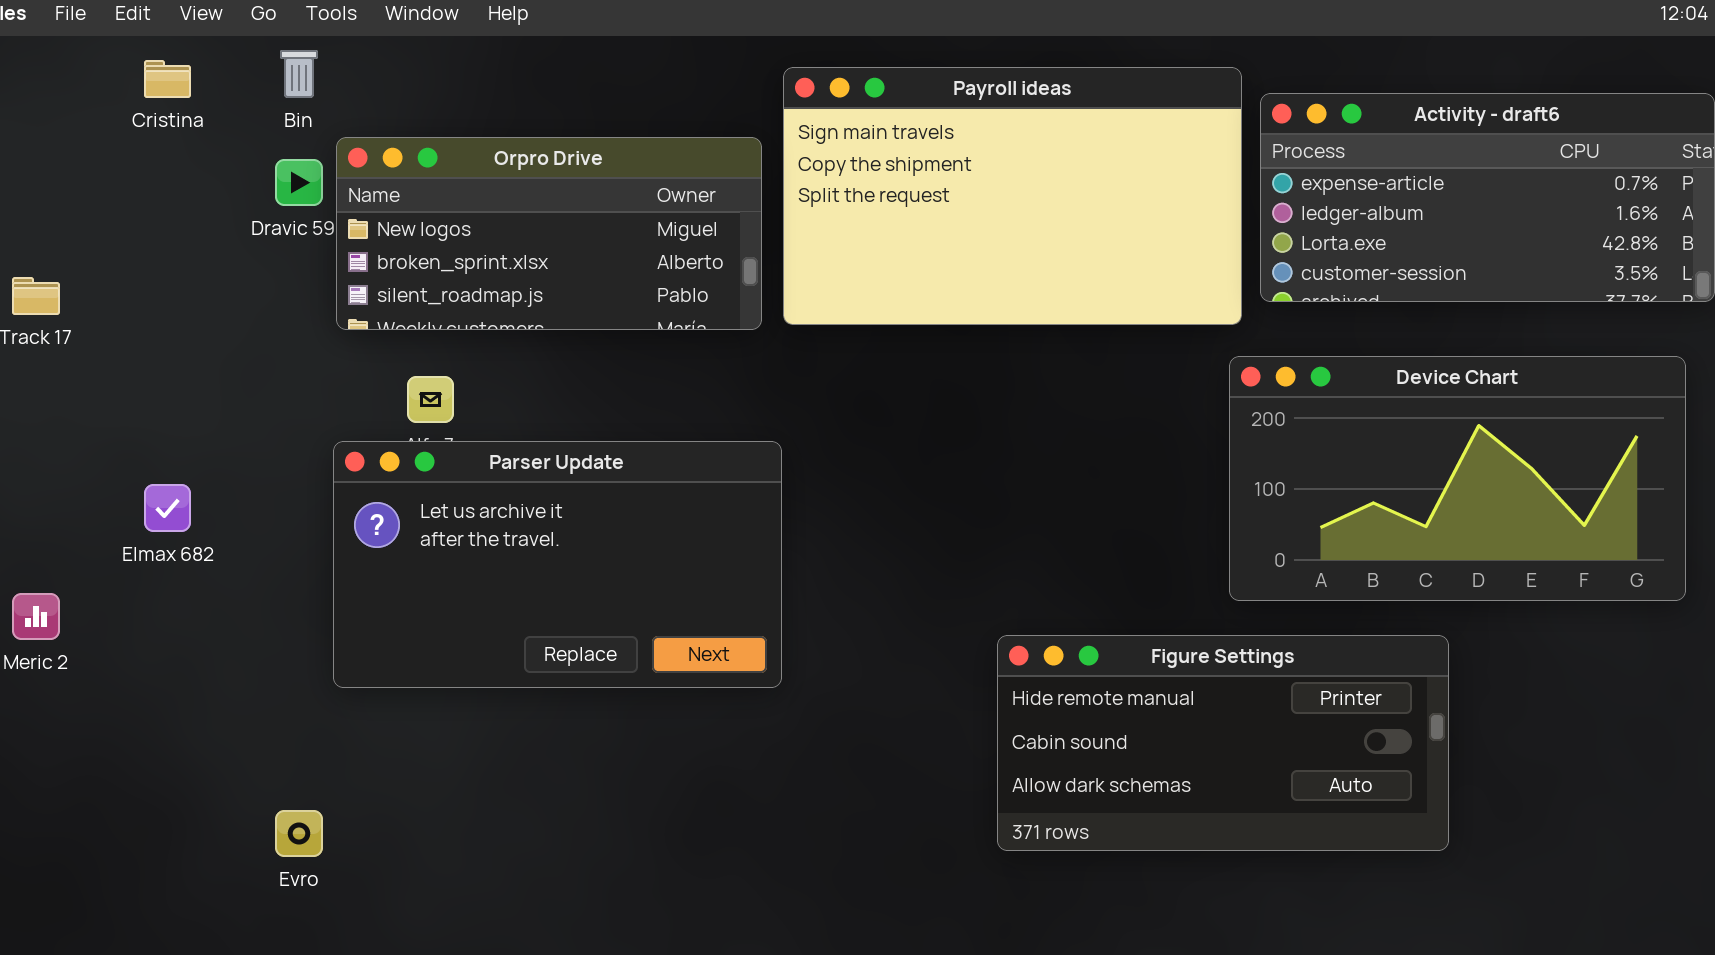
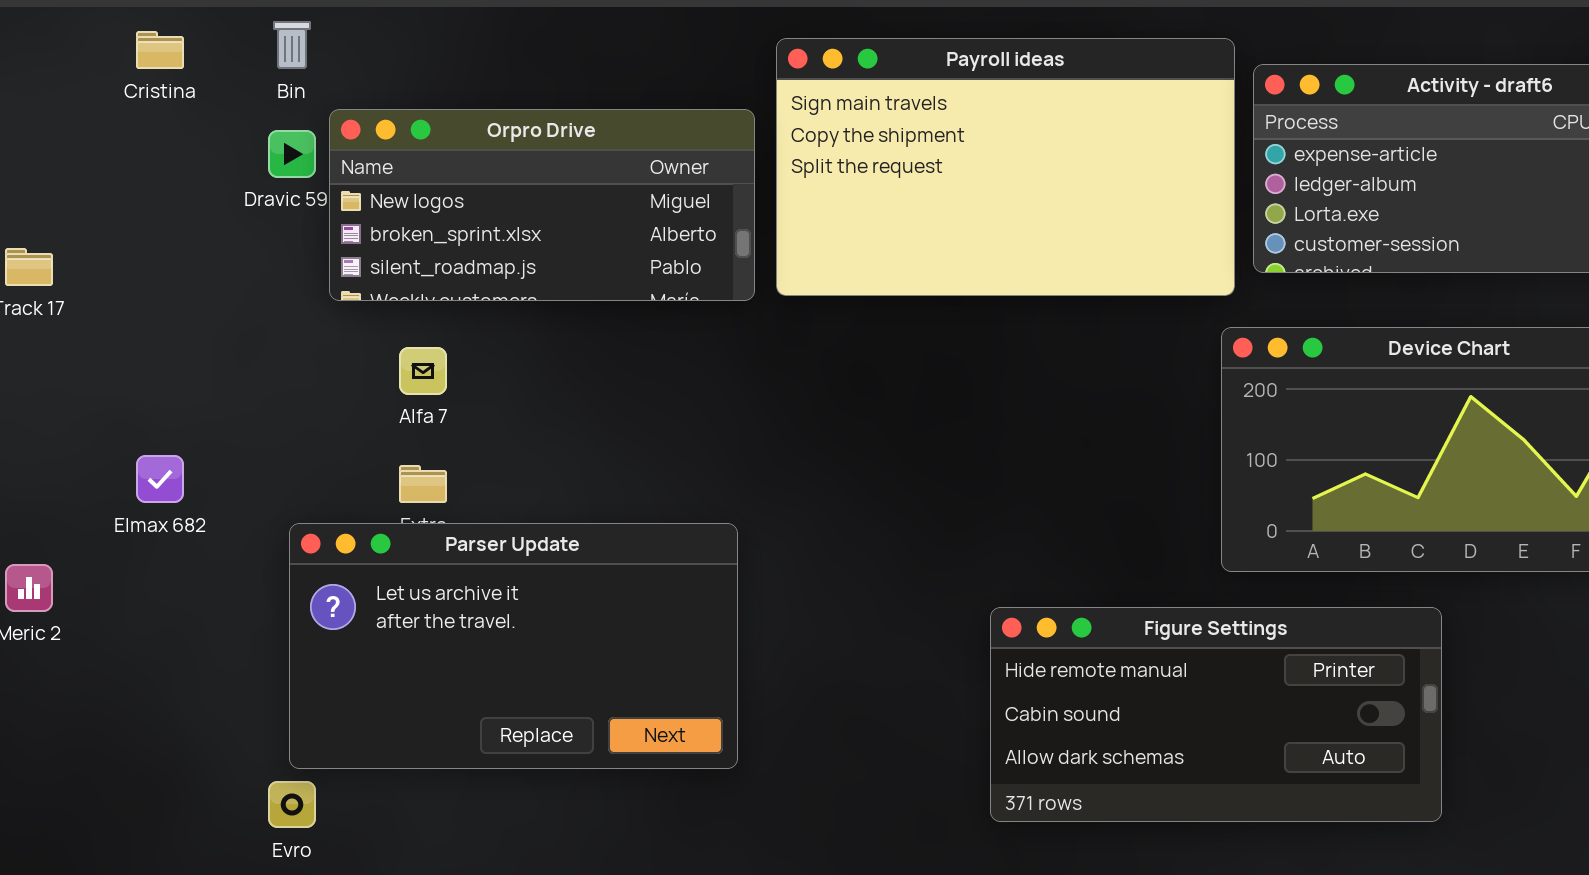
Parser Update: [333,441,782,688] -> [289,523,738,769], moved

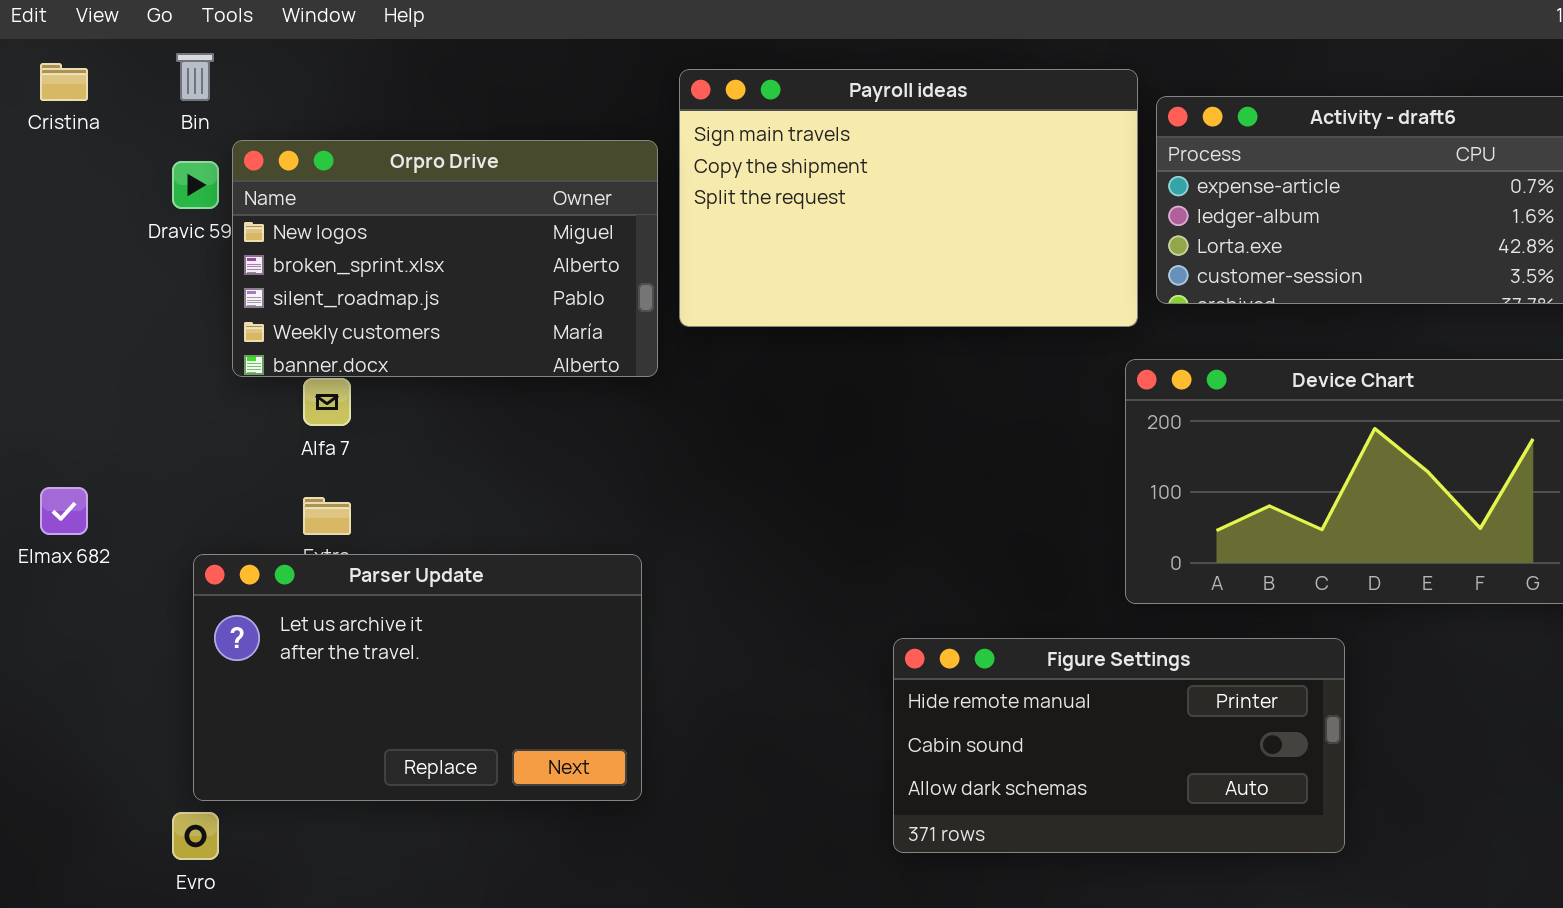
Orpro Drive: [329,109,755,301] -> [232,140,658,377], resized

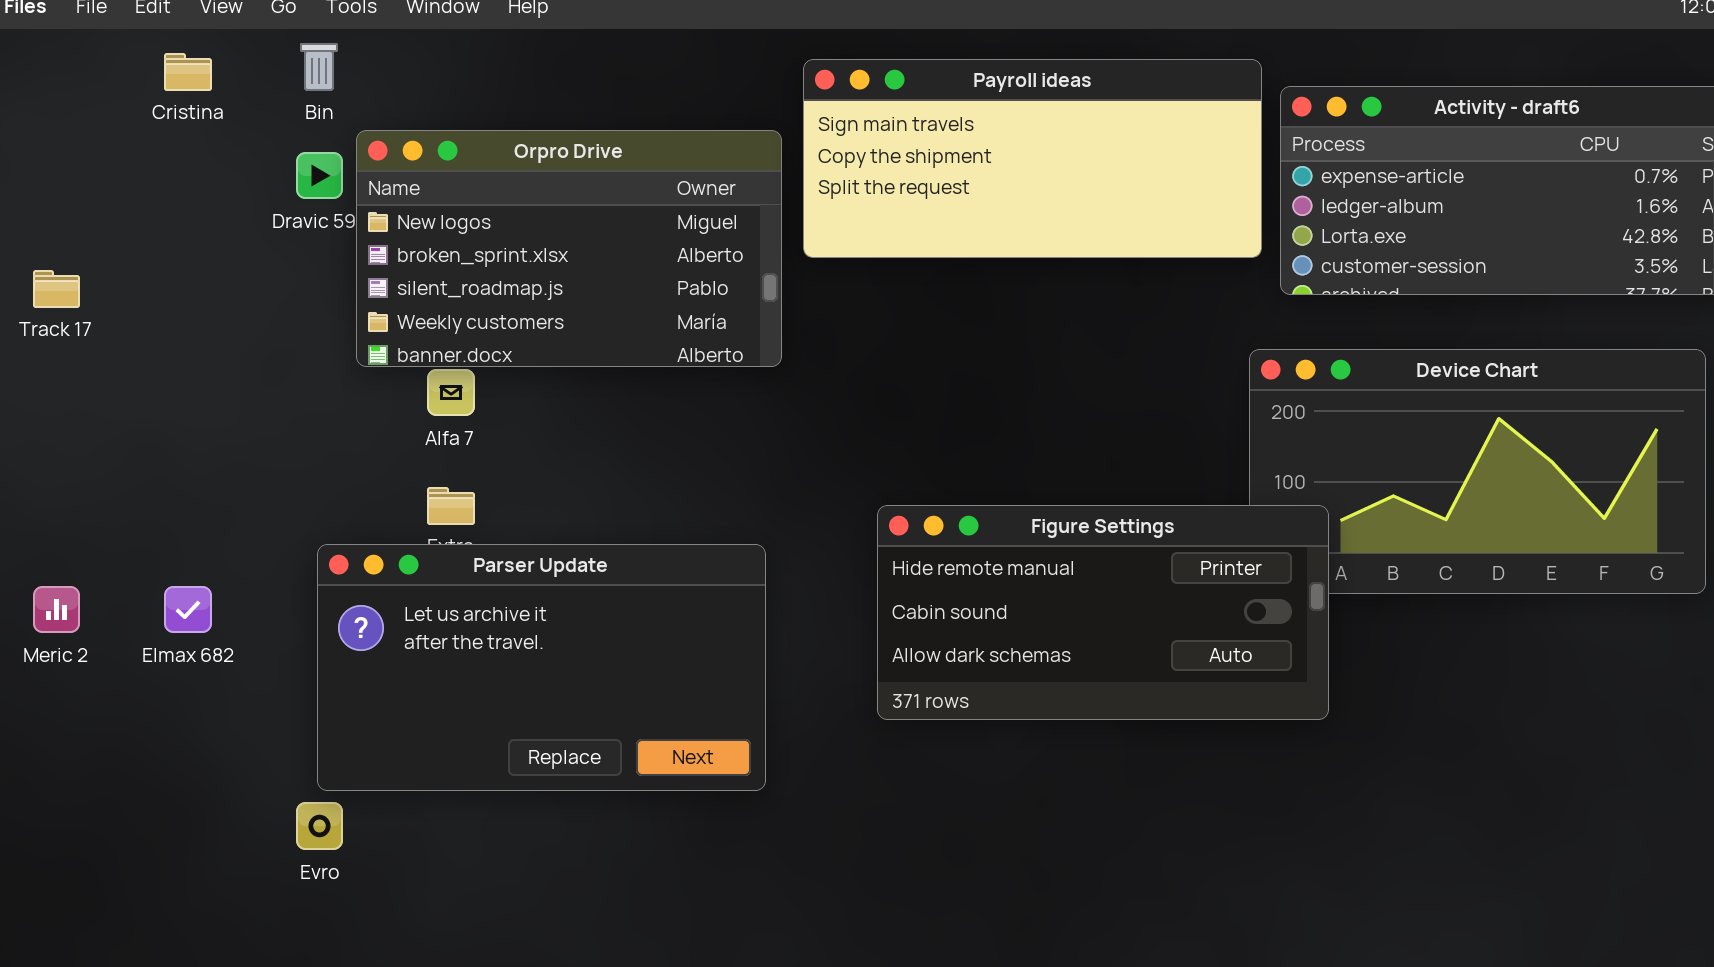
Payroll ideas: [679,69,1138,327] -> [803,59,1262,258], resized
Elmax 682: [40,487,88,535] -> [164,586,212,633], moved
Figure Settings: [893,638,1345,853] -> [877,505,1329,720], moved

